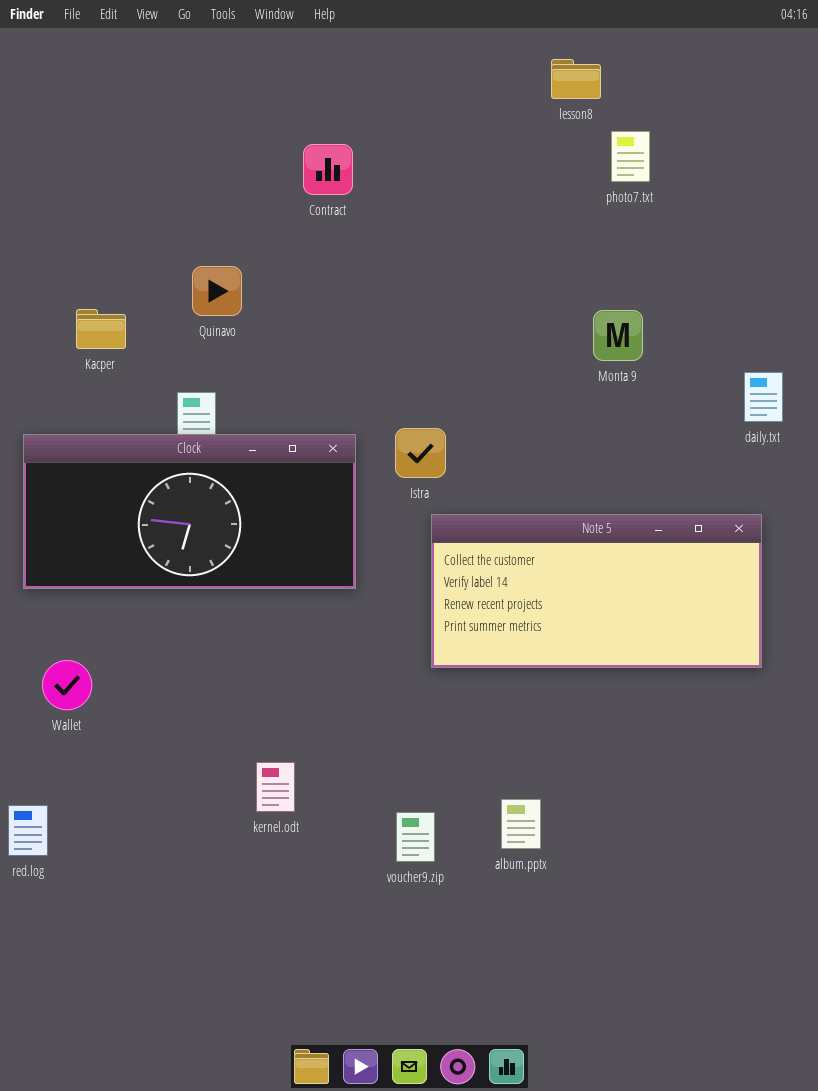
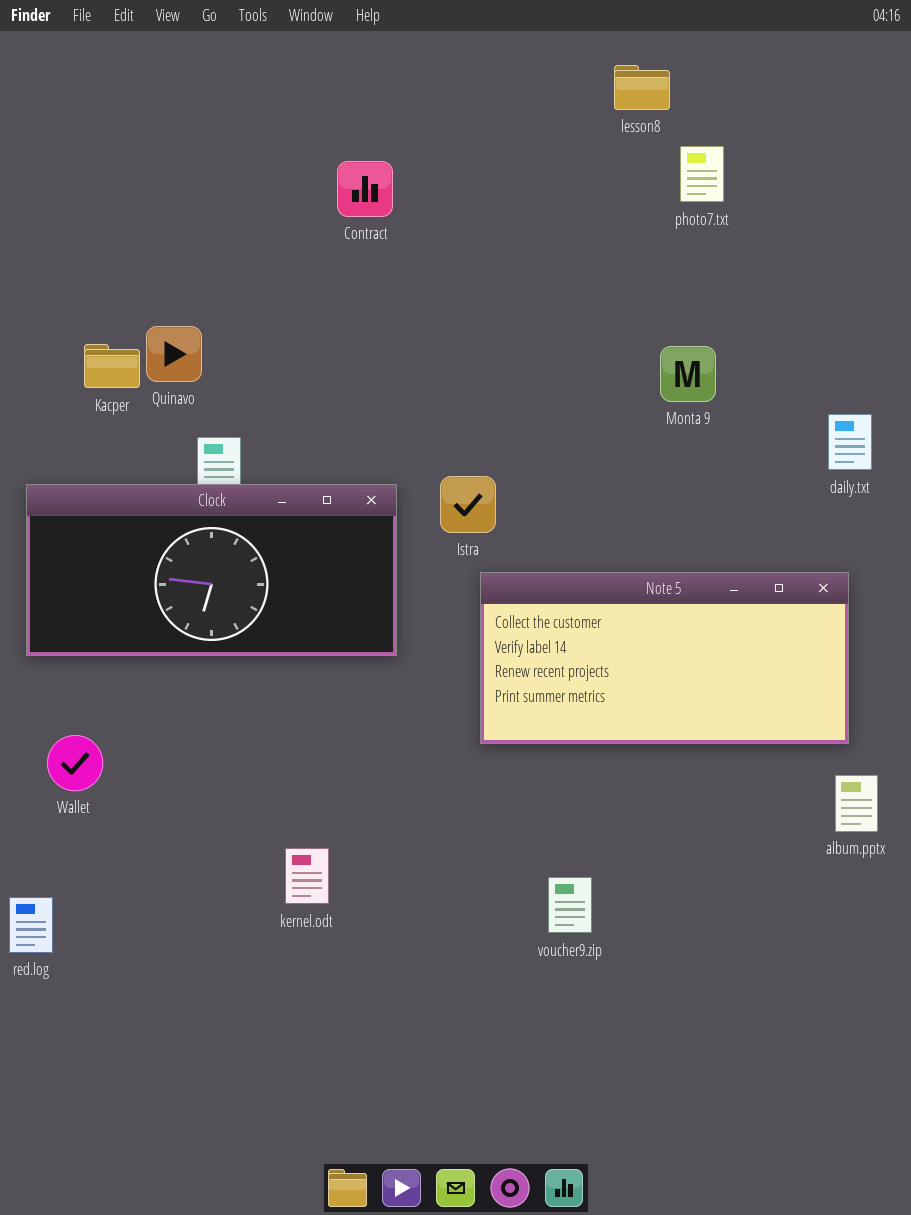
Quinavo: [192,266,242,316] -> [146,326,202,382], moved
album.pptx: [501,799,541,849] -> [835,775,878,832], moved
voucher9.zip: [396,812,435,862] -> [548,877,592,933], moved

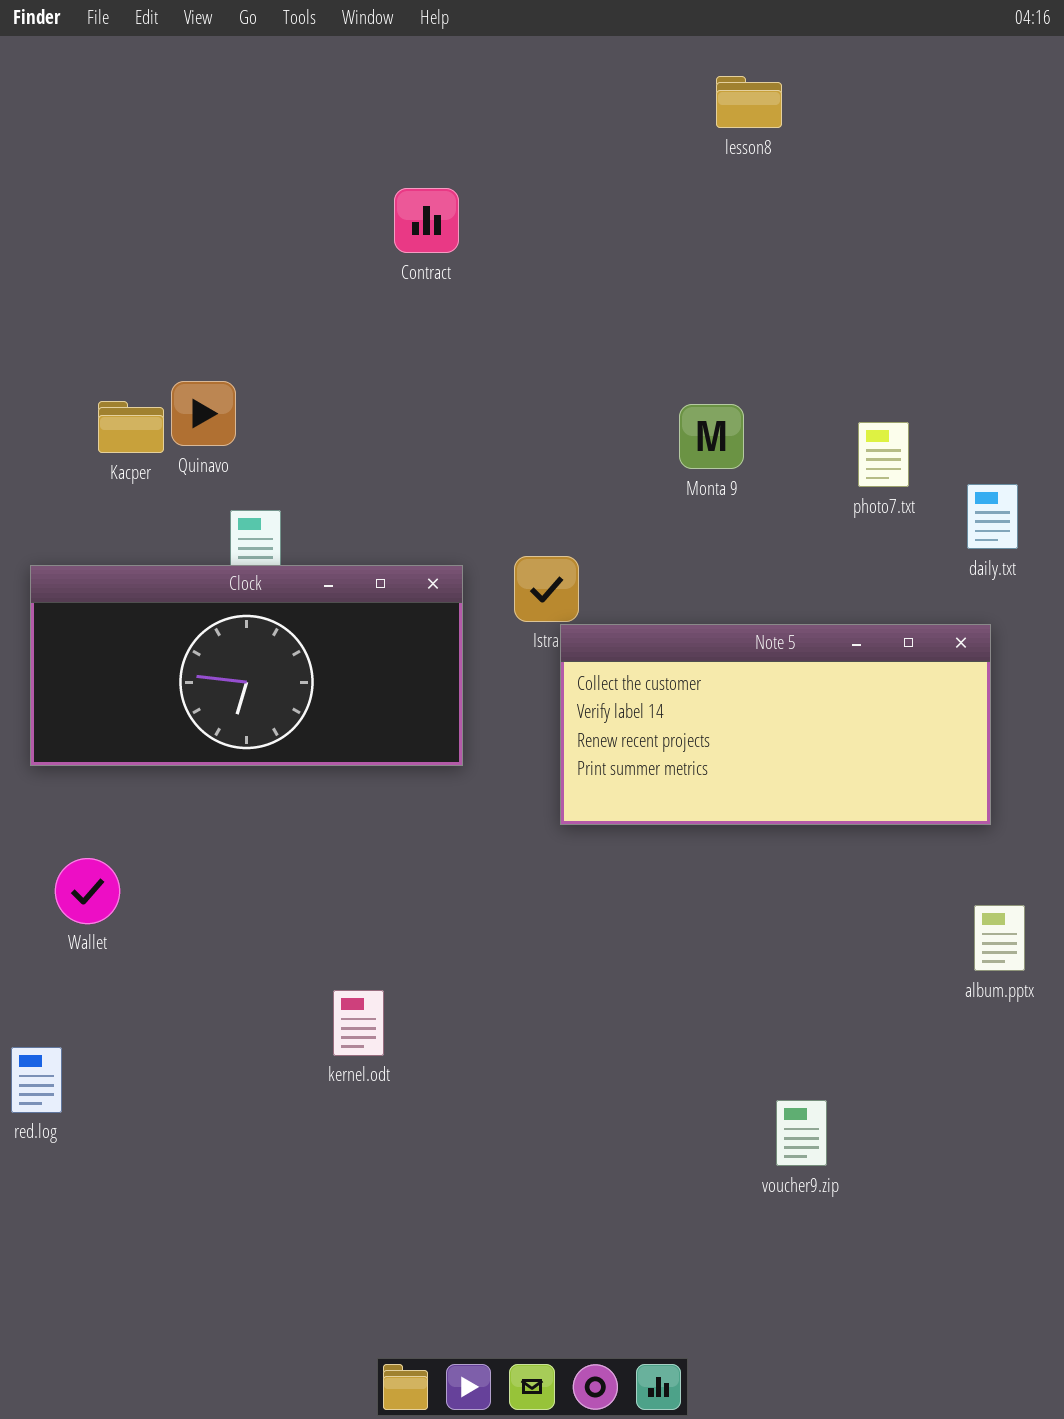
photo7.txt: [680,146,724,202] -> [858,422,909,487], moved
Monta 9: [660,346,716,402] -> [679,404,744,469], moved
Note 5: [480,572,849,744] -> [560,624,991,825], moved
voucher9.zip: [548,877,592,933] -> [776,1100,827,1166], moved

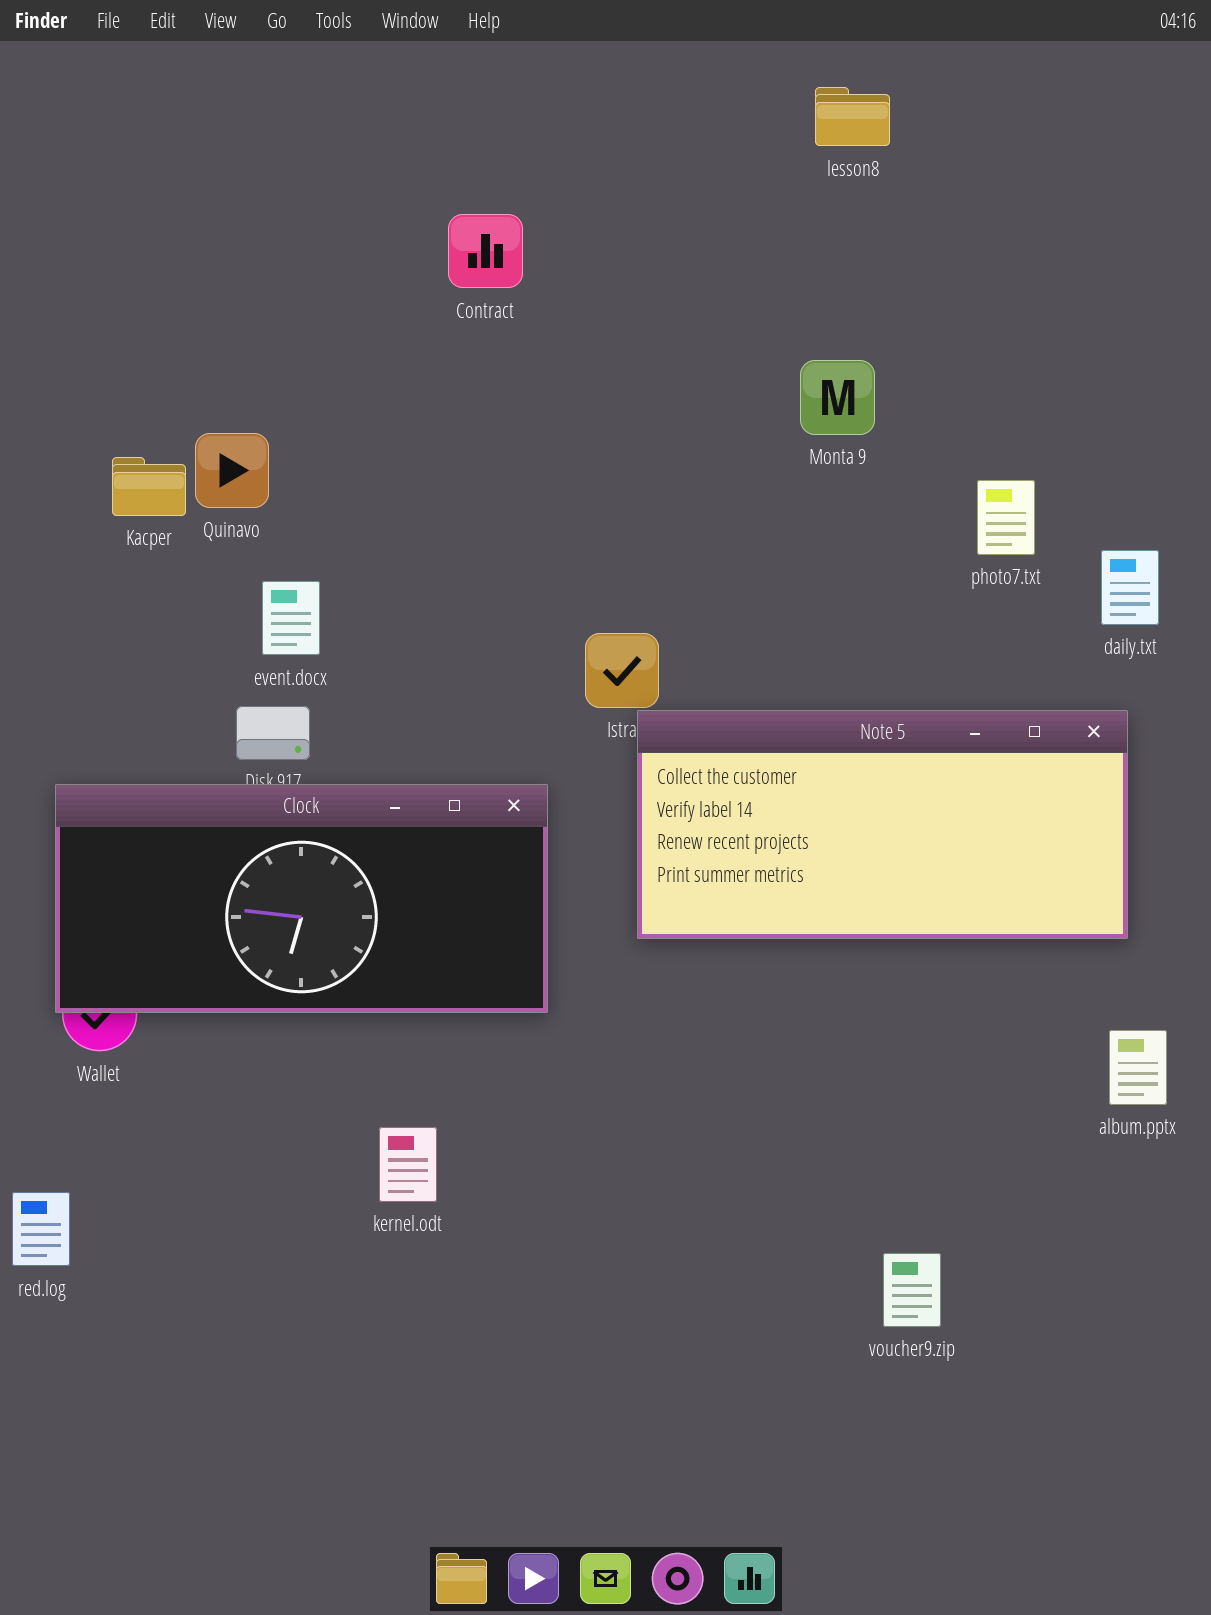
Monta 9: [679,404,744,469] -> [800,360,875,435], moved
Clock: [30,565,463,766] -> [55,784,548,1013], moved

